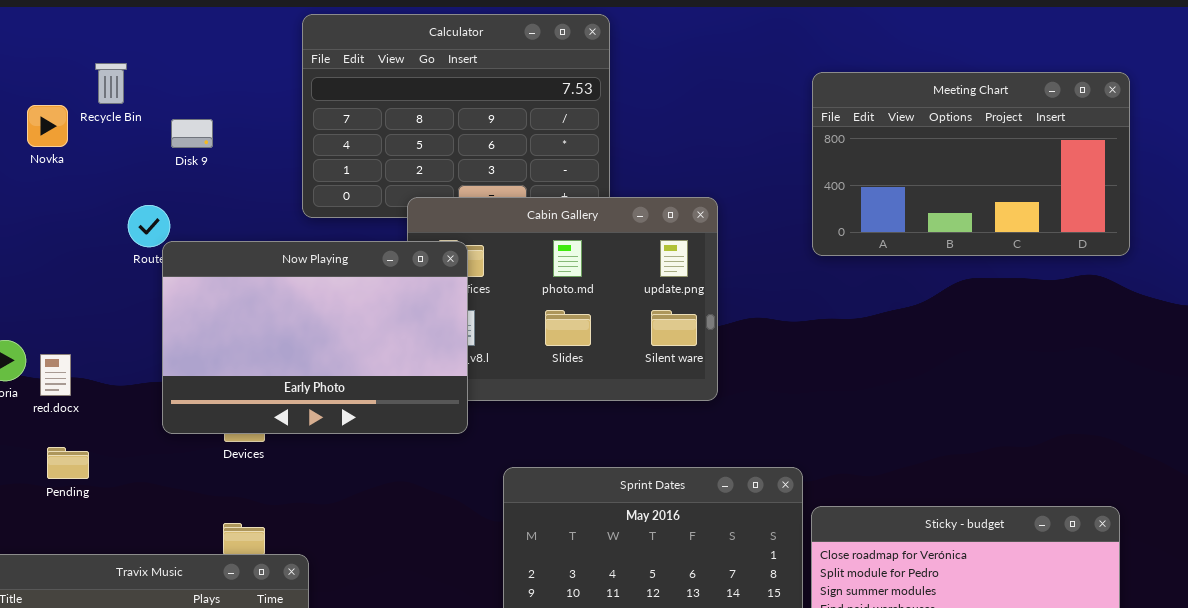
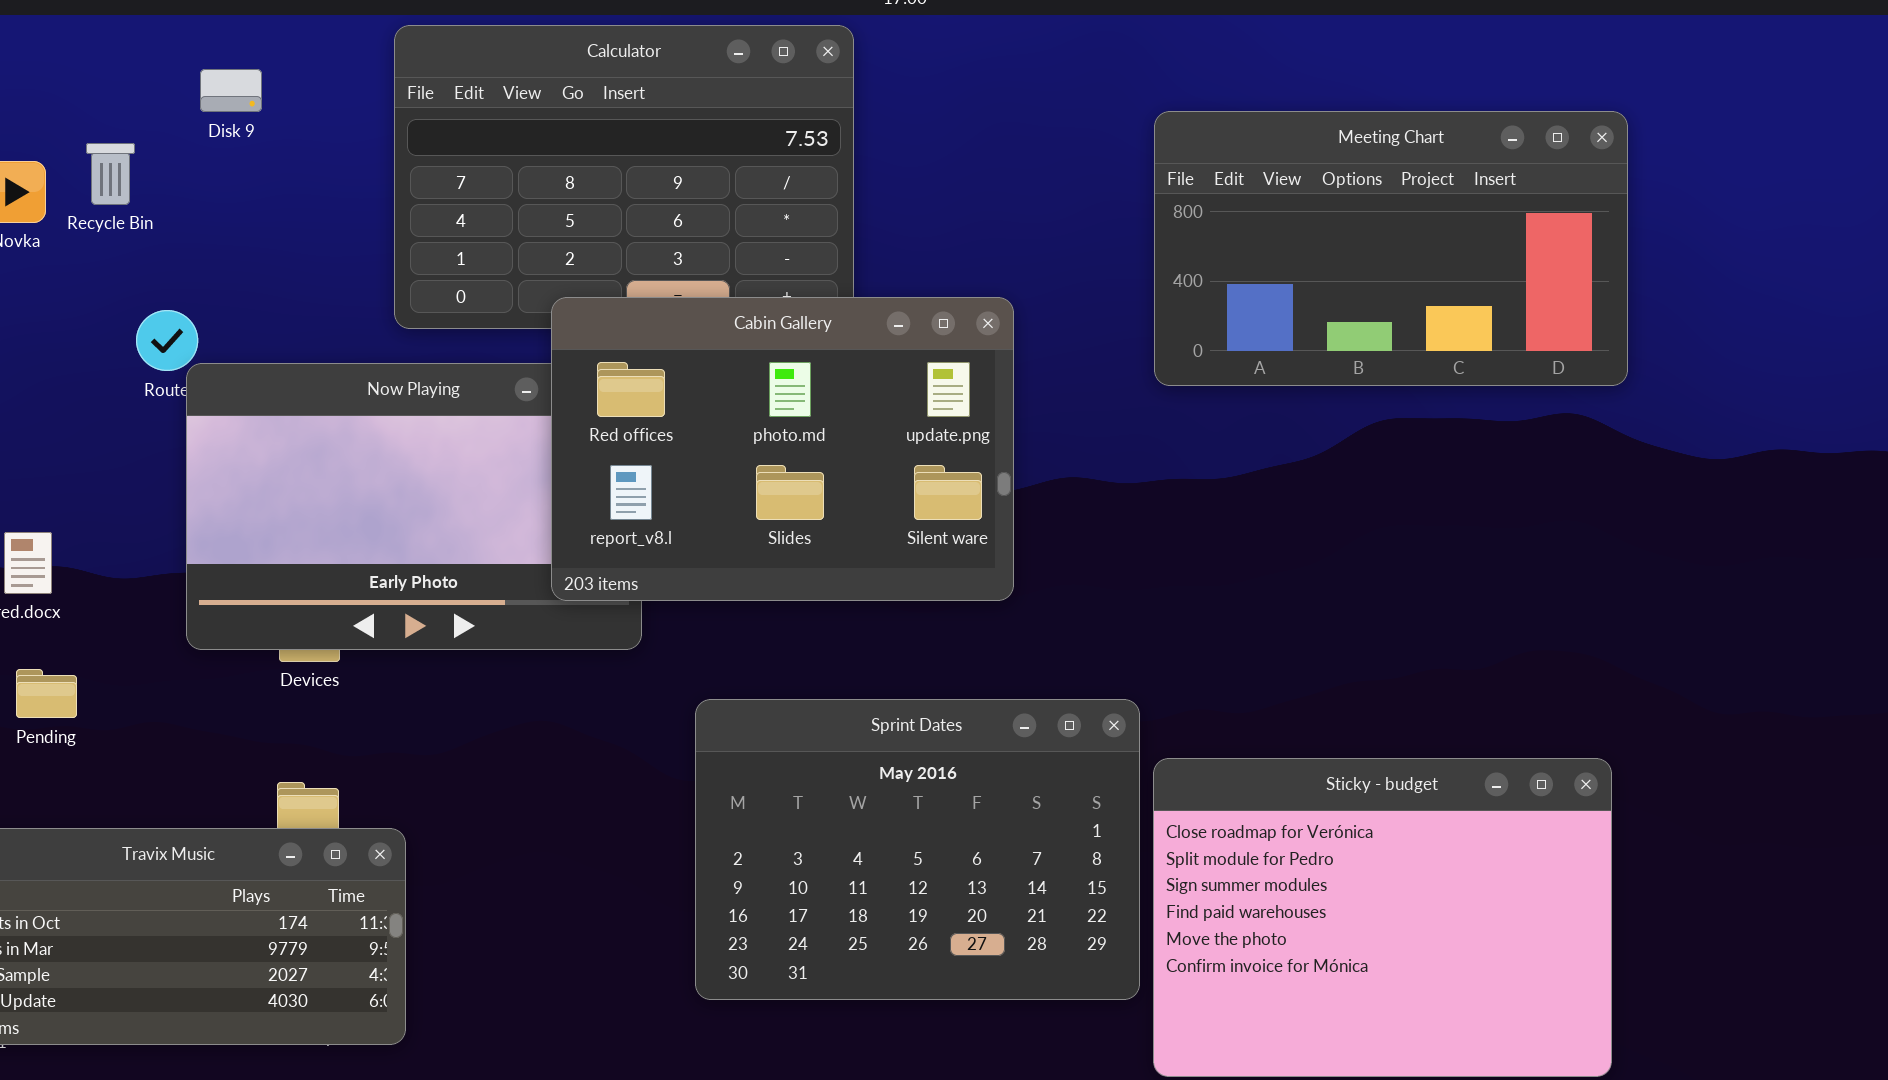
Recycle Bin: [95,63,127,104] -> [86,143,135,205], moved
Disk 9: [171,119,213,148] -> [200,69,262,112], moved
Cabin Gallery: [407,197,718,401] -> [551,297,1014,601], raised

